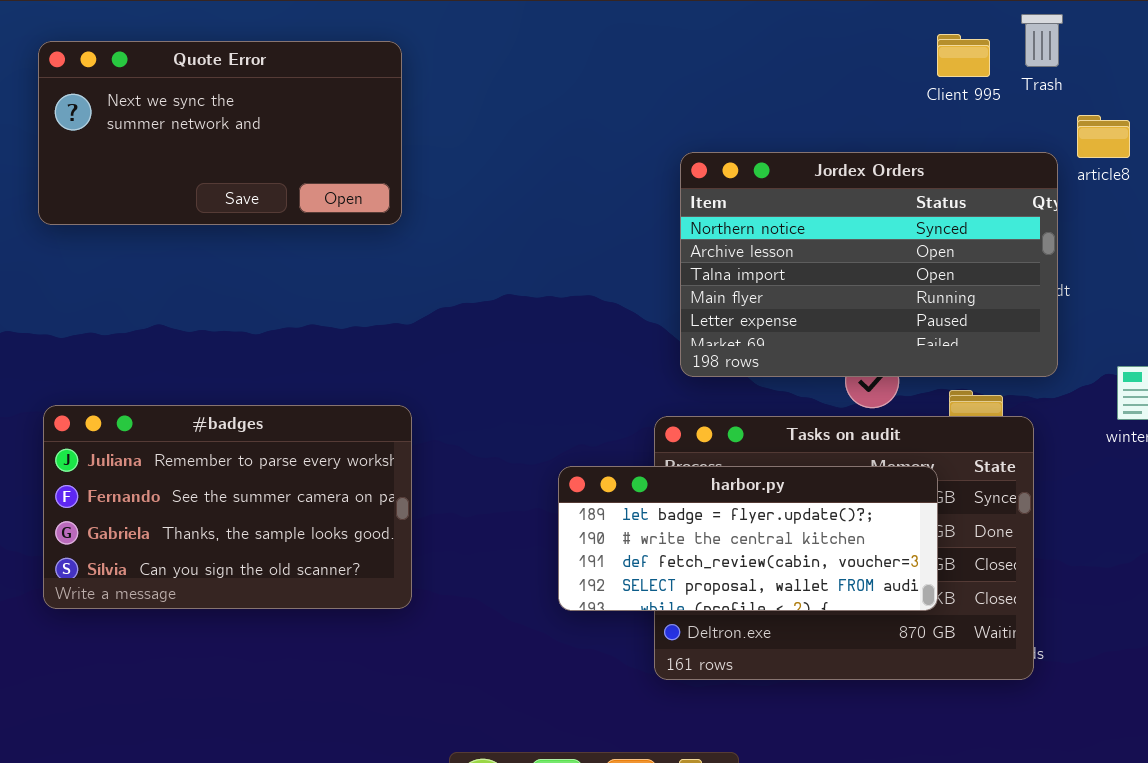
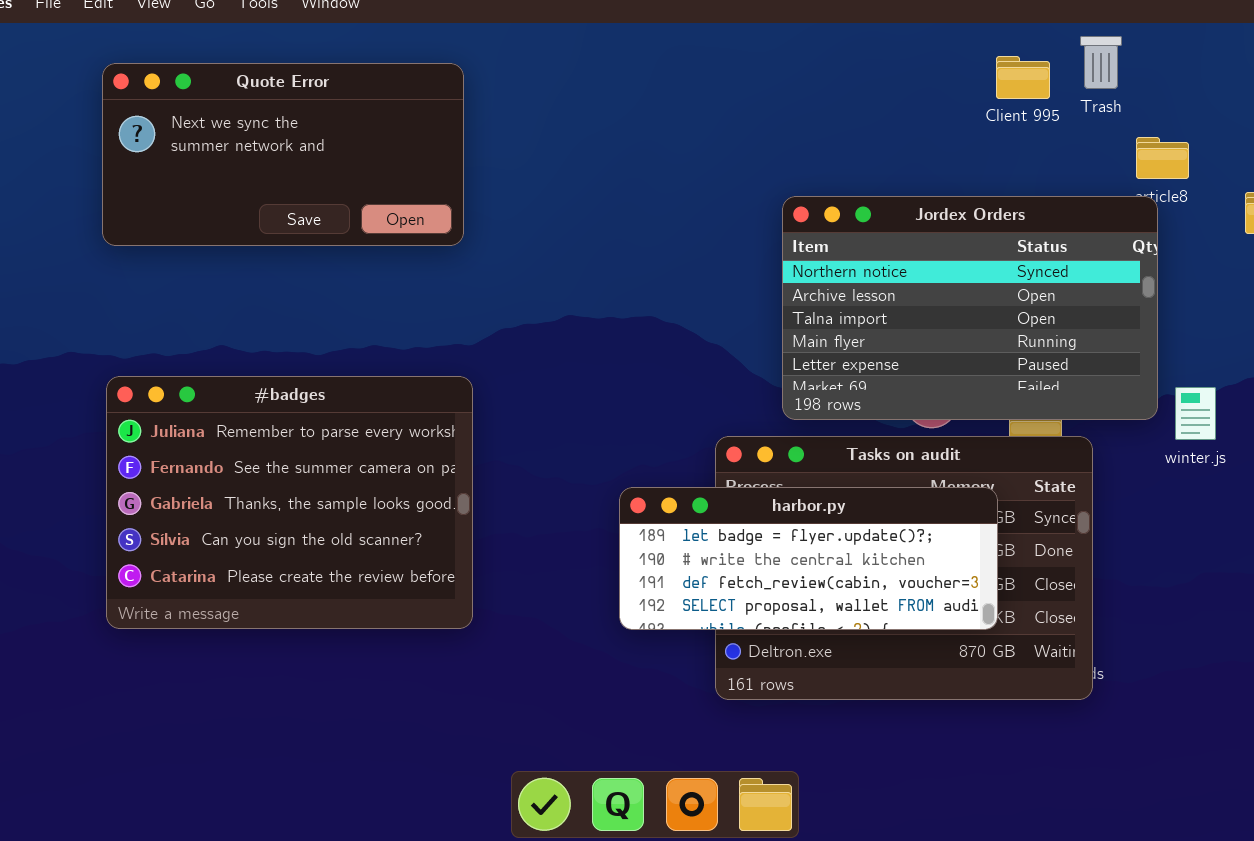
Jordex Orders: [680,152,1058,377] -> [782,196,1158,420], moved
#badges: [43,405,412,609] -> [106,376,473,629], resized

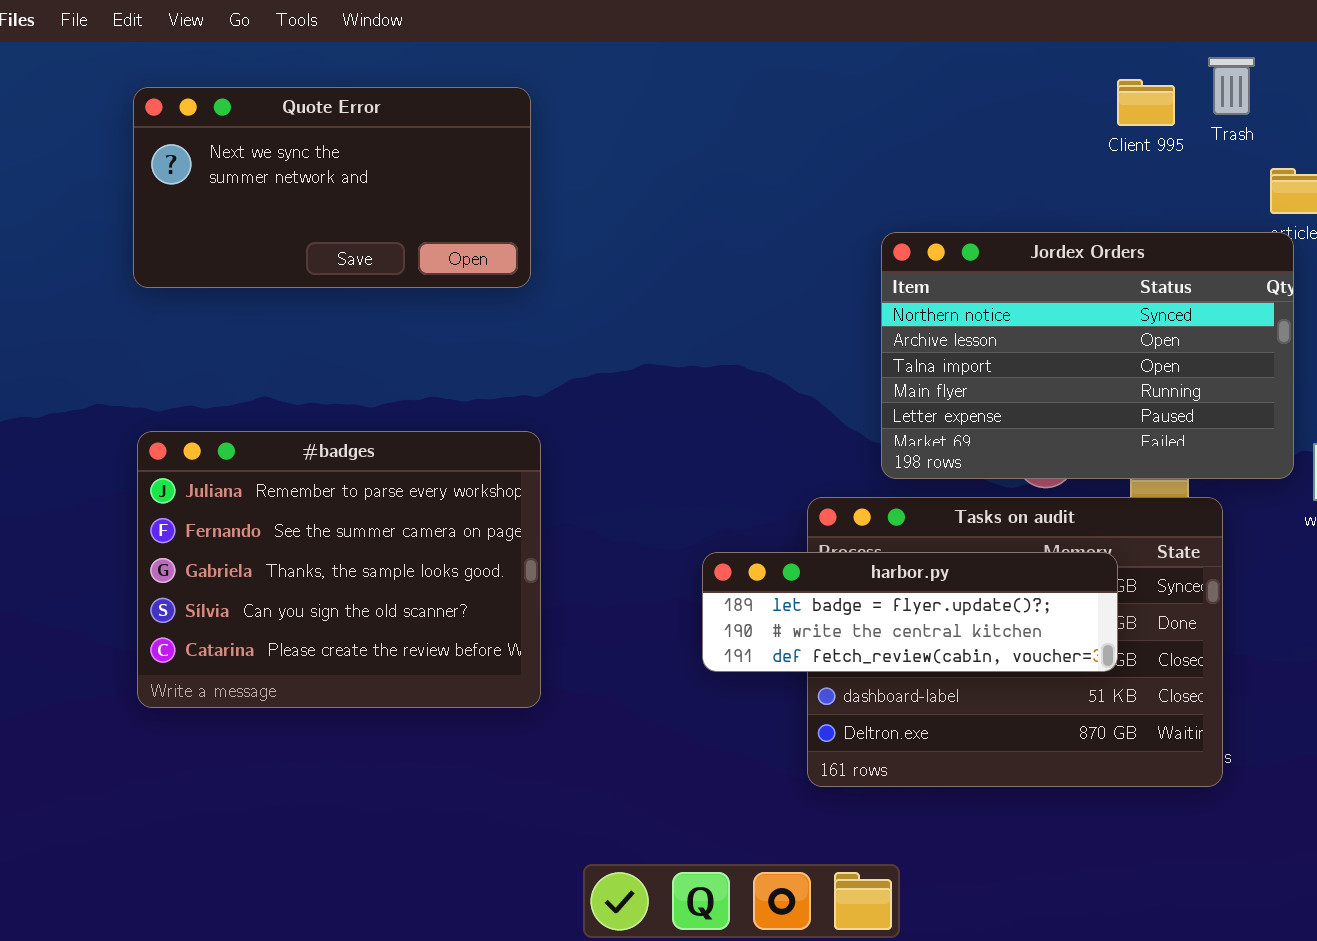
harbor.py: [619,487,998,630] -> [702,552,1118,672], resized

